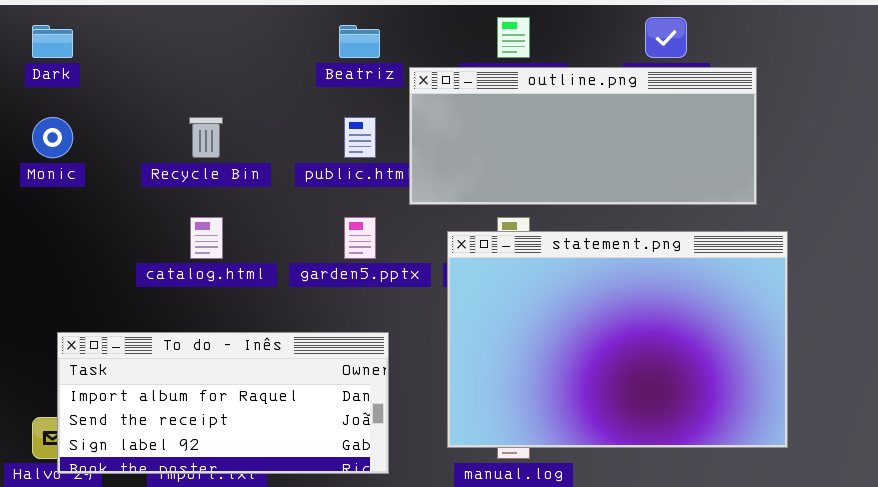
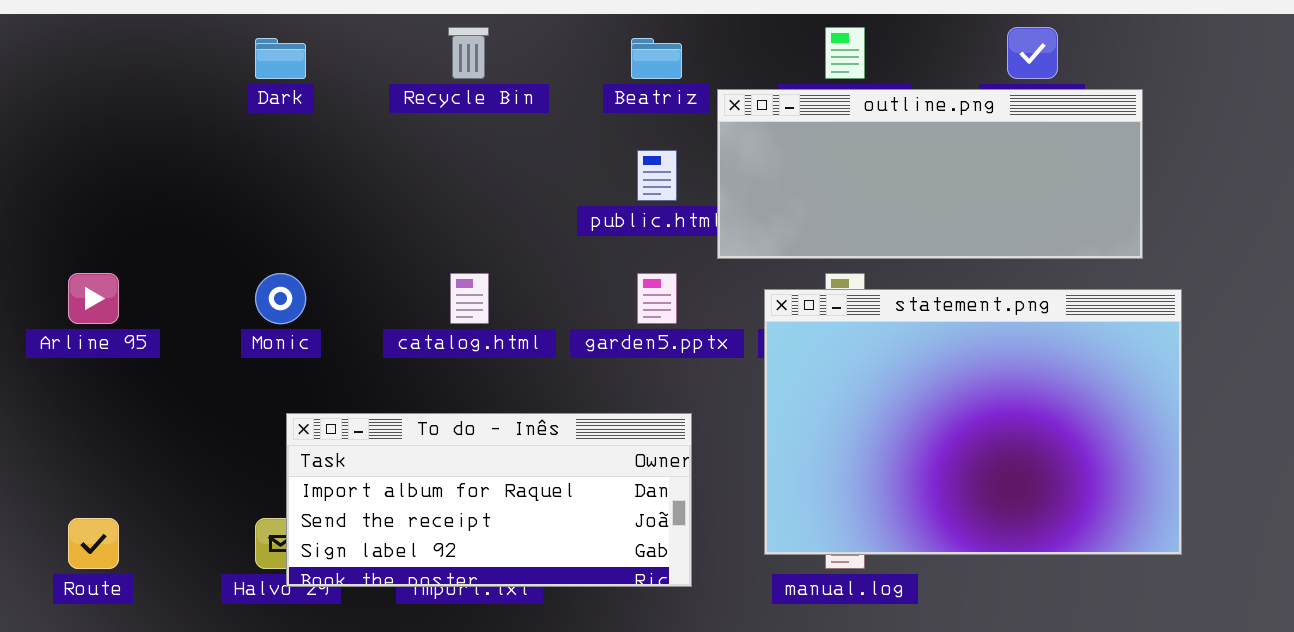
Monic: [32,117,73,158] -> [255,273,306,324], moved
Recycle Bin: [189,117,223,158] -> [448,27,489,79], moved

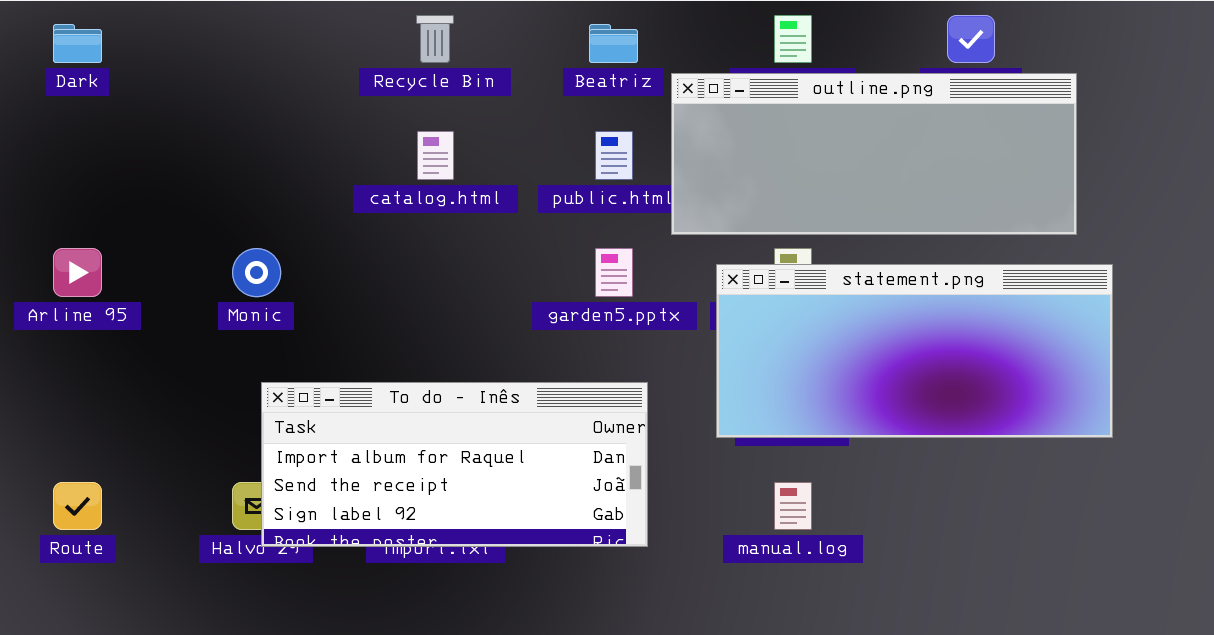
Dark: [255,38,306,79] -> [53,24,102,63], moved
catalog.html: [450,273,489,324] -> [417,131,454,180], moved
statement.png: [764,289,1182,555] -> [716,264,1113,438], resized

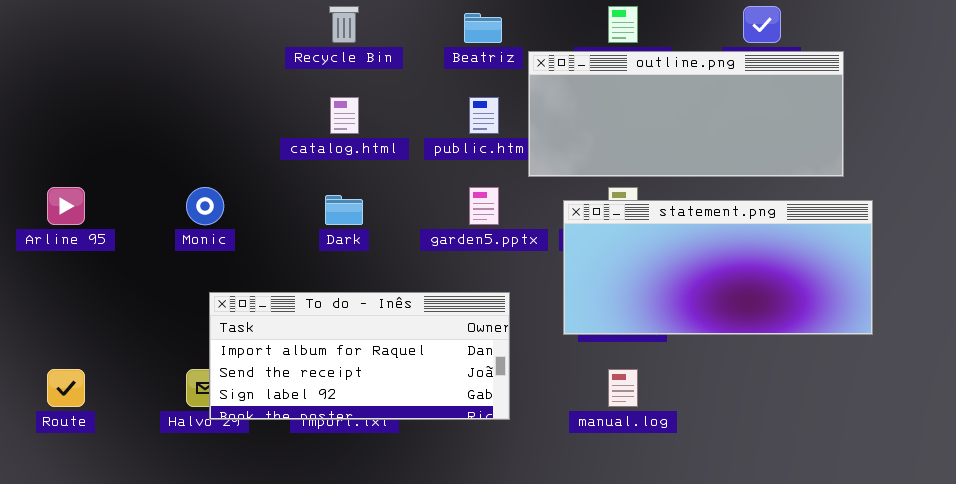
Dark: [53,24,102,63] -> [325,195,363,225], moved

